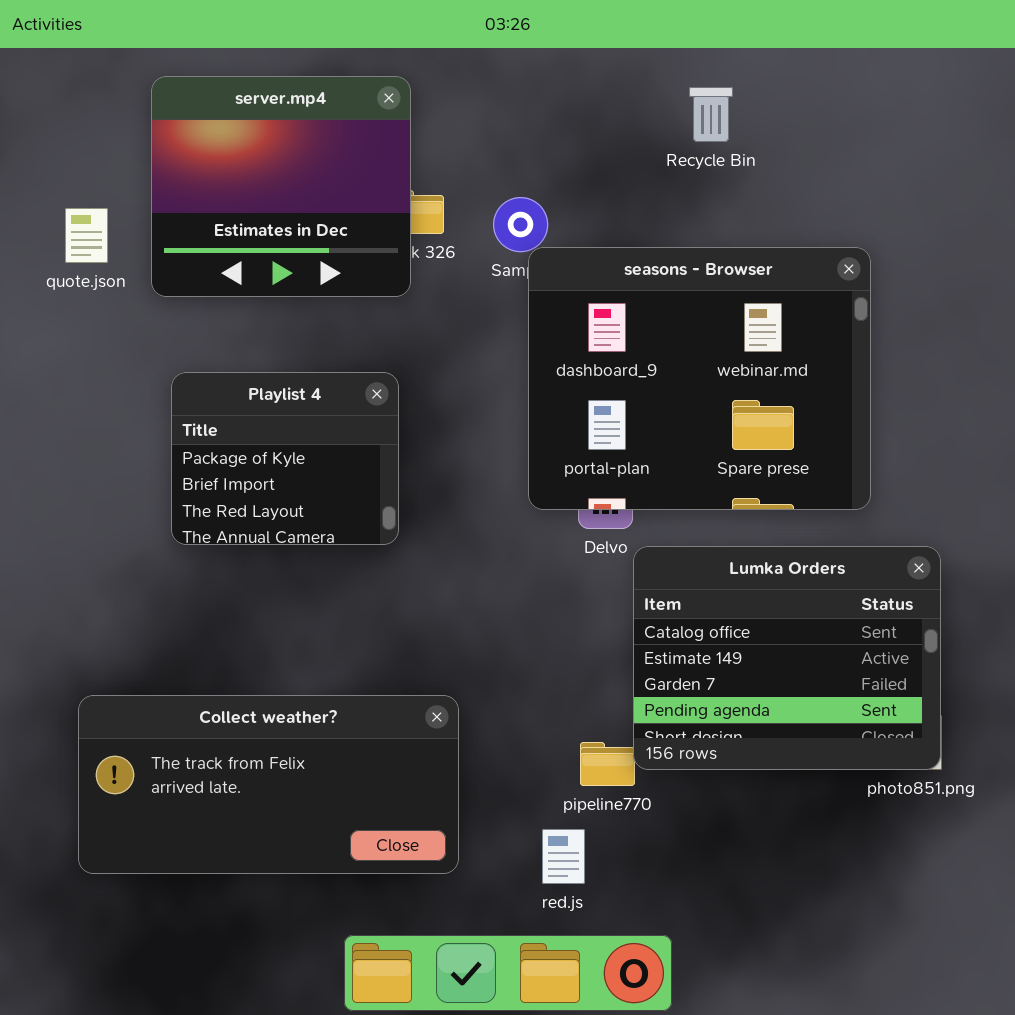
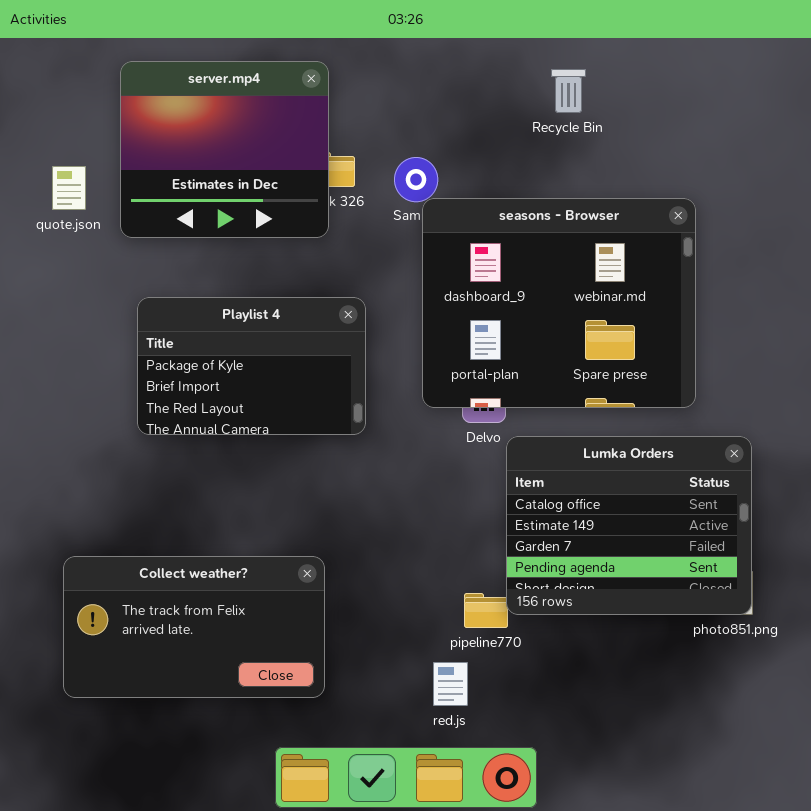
Playlist 4: [171,372,399,545] -> [137,297,366,435], resized
Collect weather?: [78,695,459,874] -> [63,556,325,698], resized

